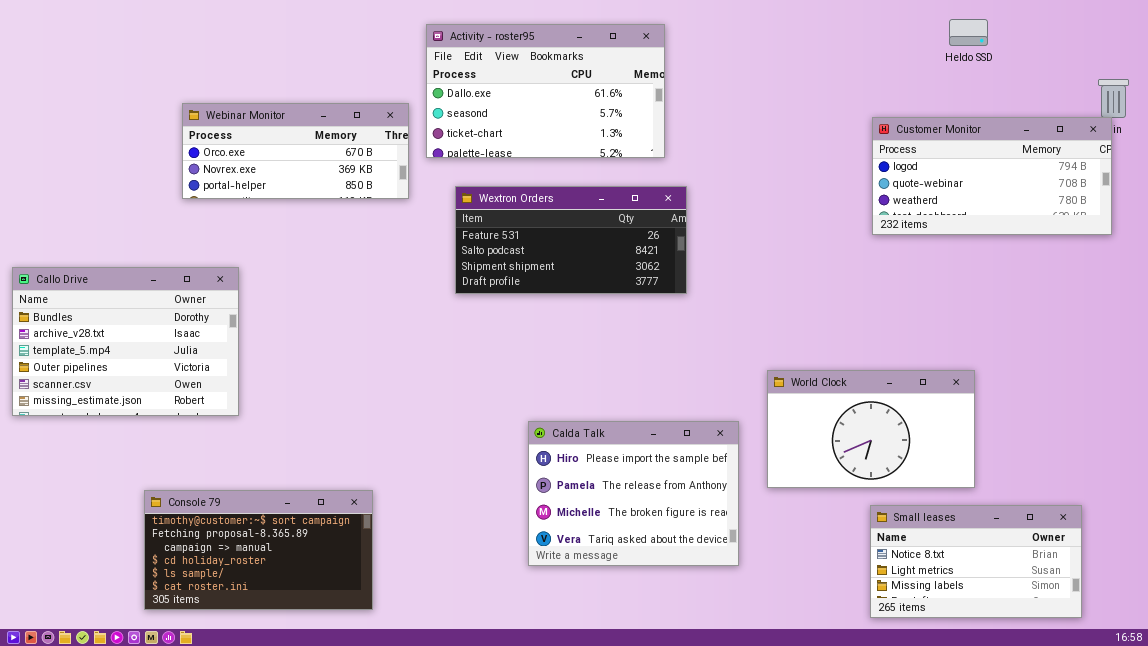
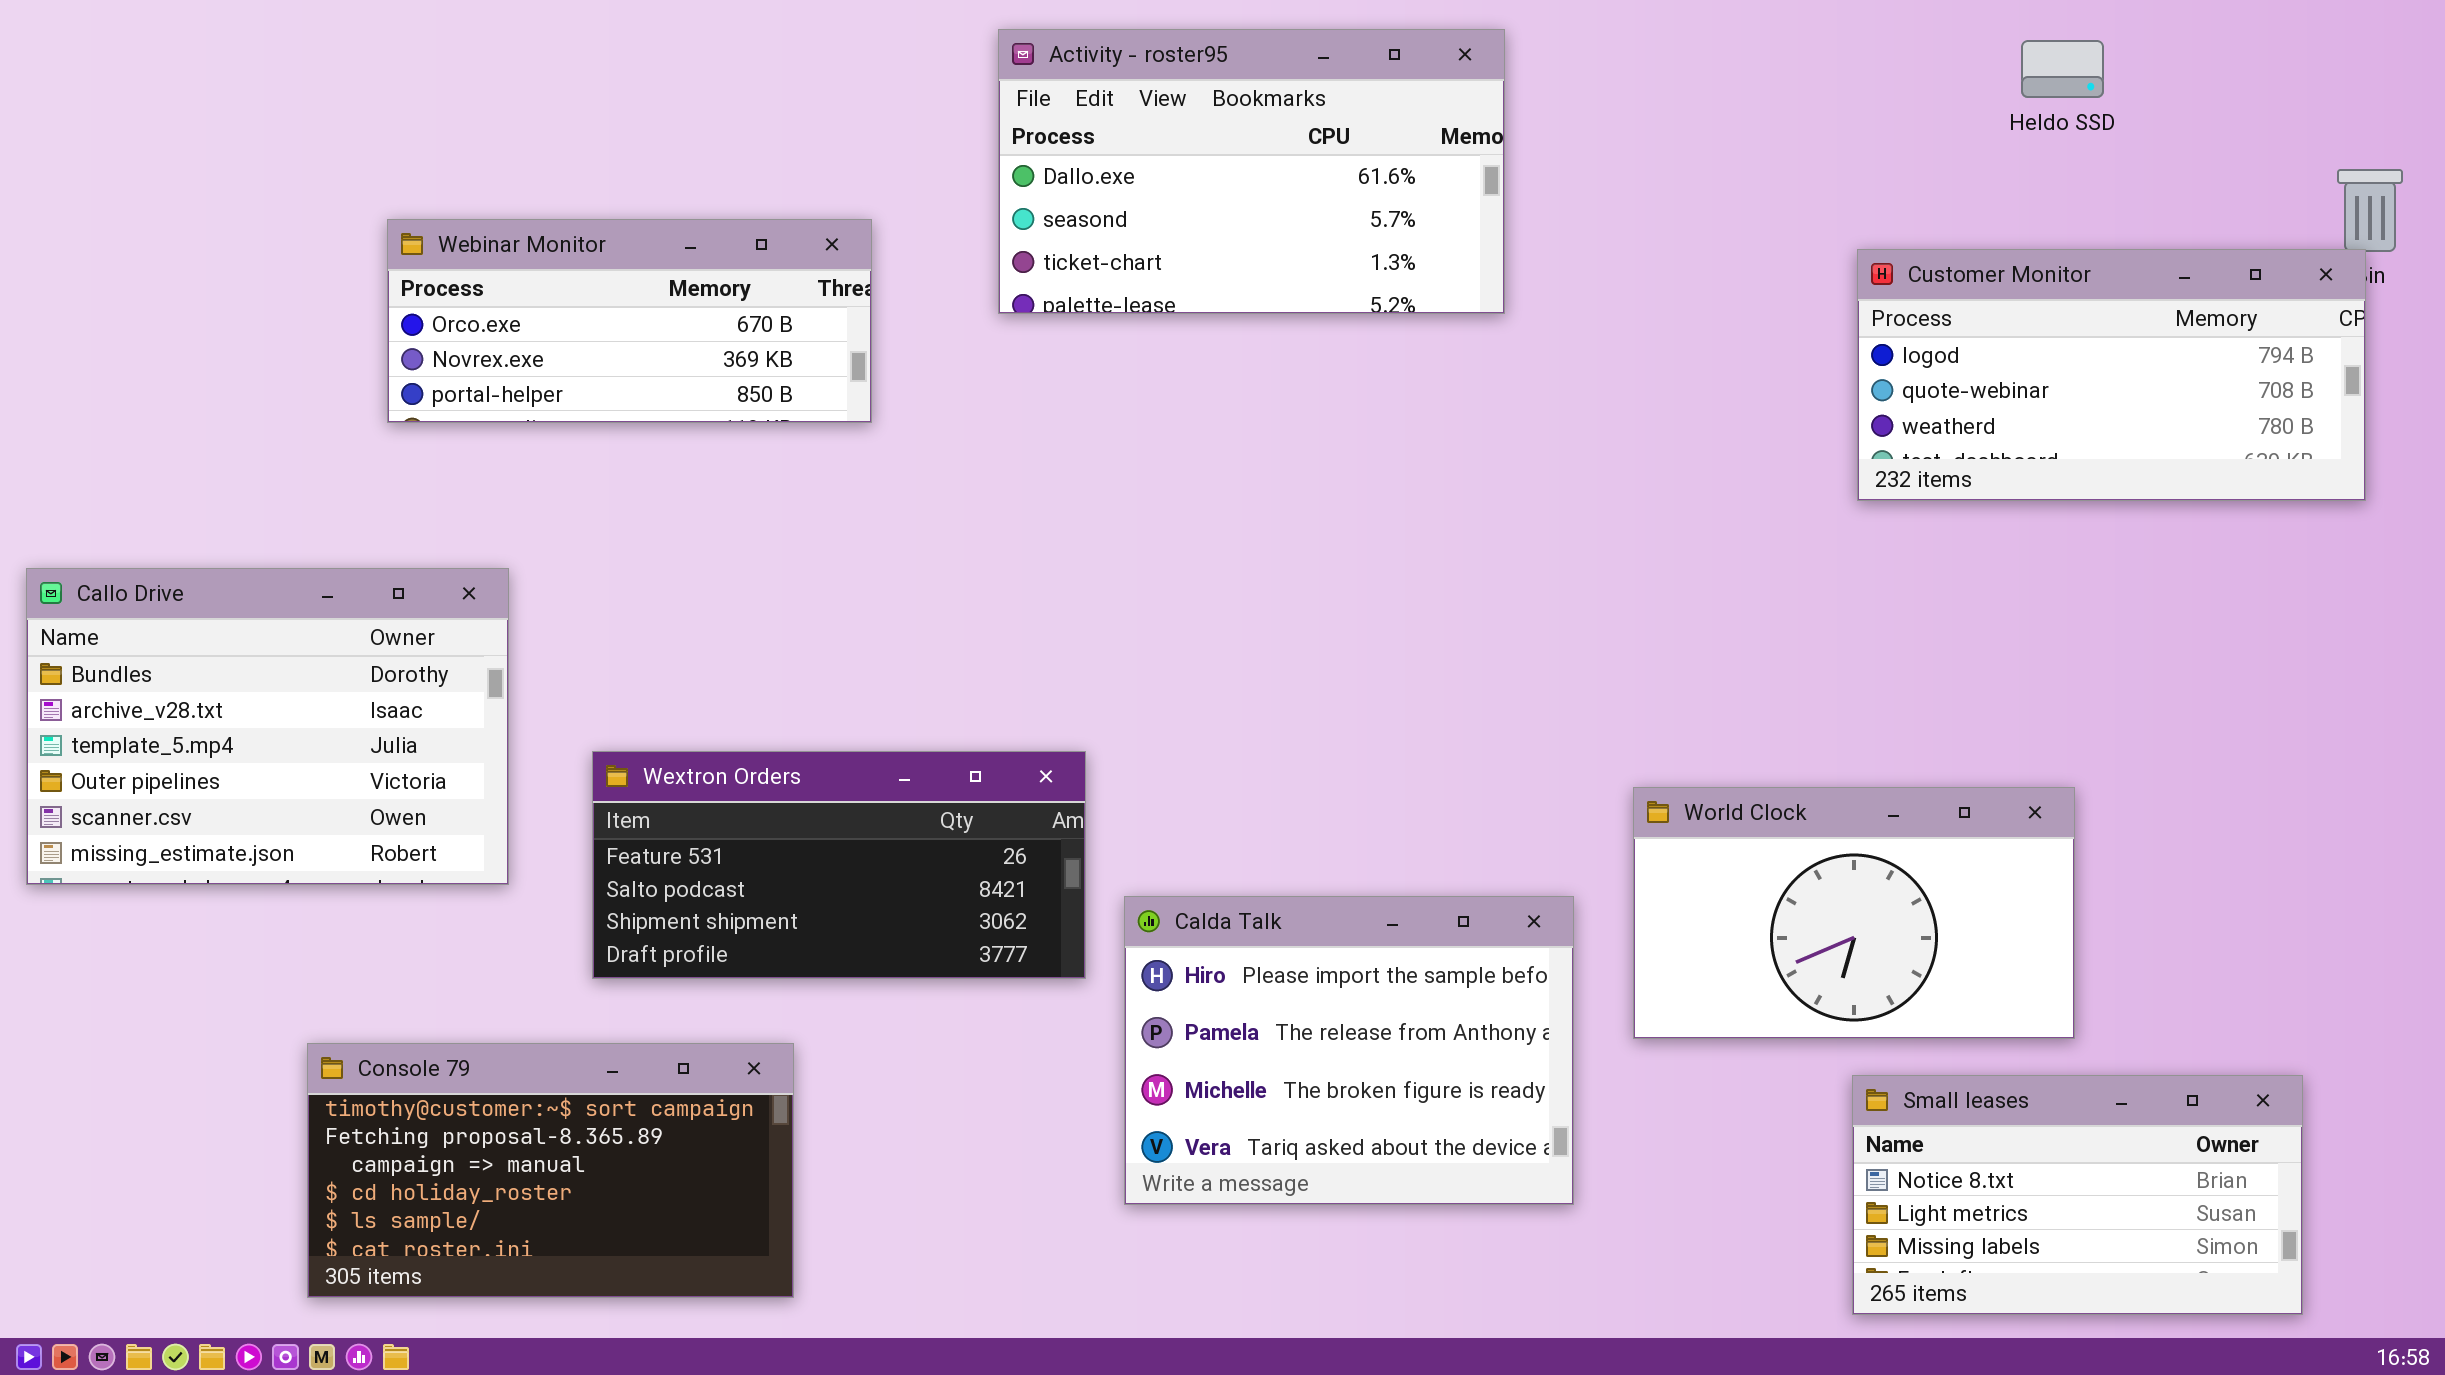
Activity - roster95: [426,24,665,158] -> [998,29,1505,314], moved
Wextron Orders: [455,186,687,294] -> [592,751,1086,979], moved

